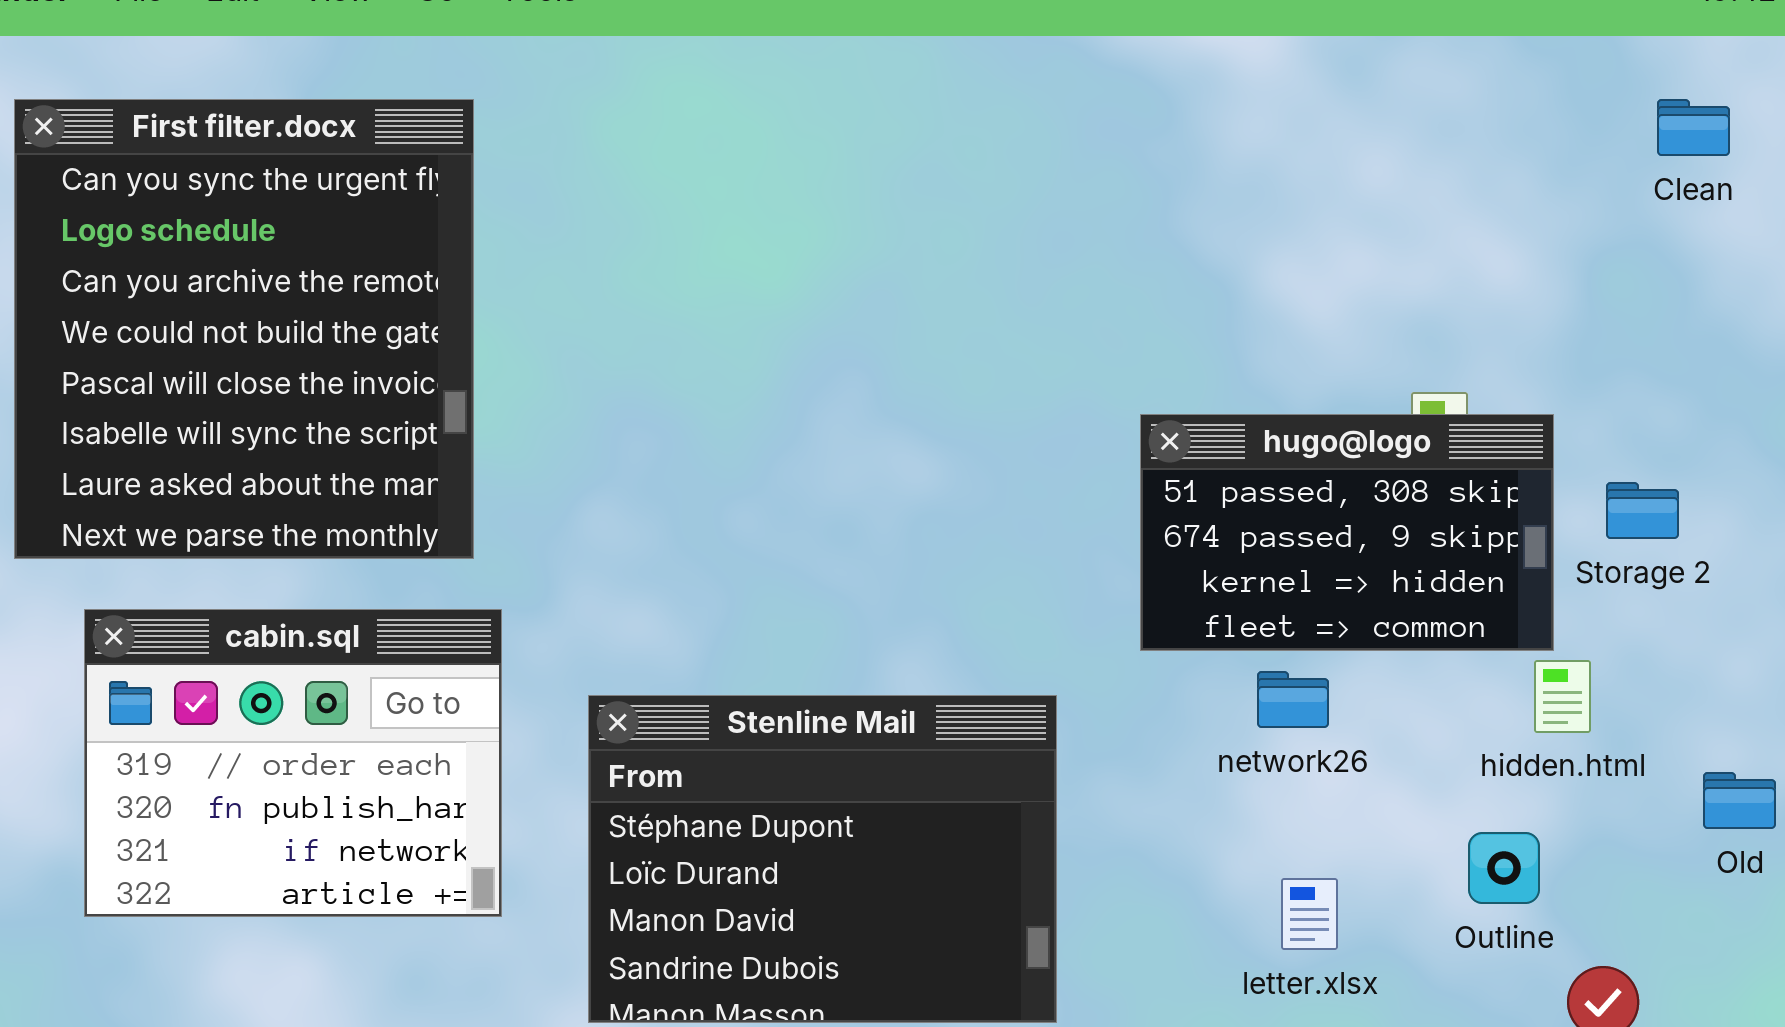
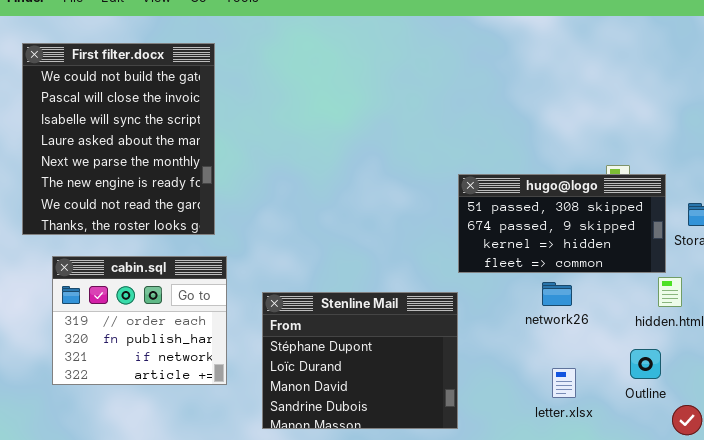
First filter.docx: [14,99,474,559] -> [22,43,215,235], scrolled down 3 rows
hugo@logo: [1140,414,1554,651] -> [458,174,666,273], resized

